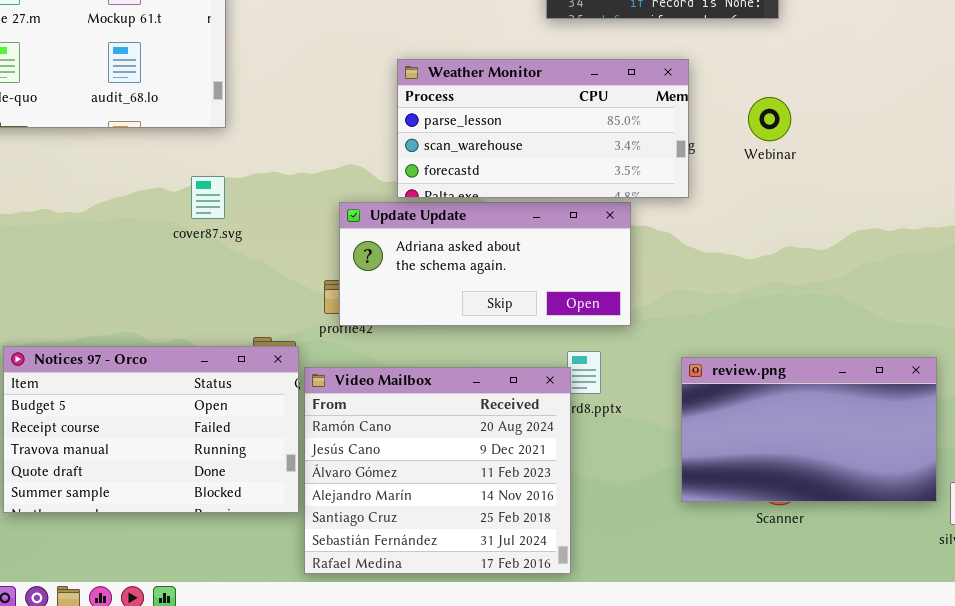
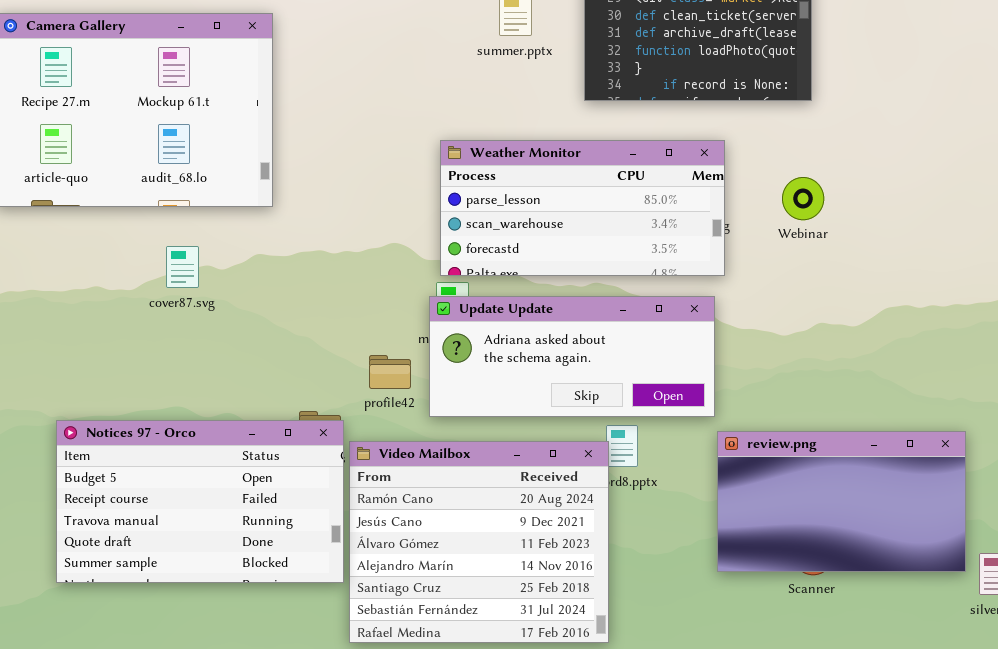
cover87.svg: [191,176,225,219] -> [166,246,199,288], moved
Update Update: [339,202,631,326] -> [429,296,715,417], moved

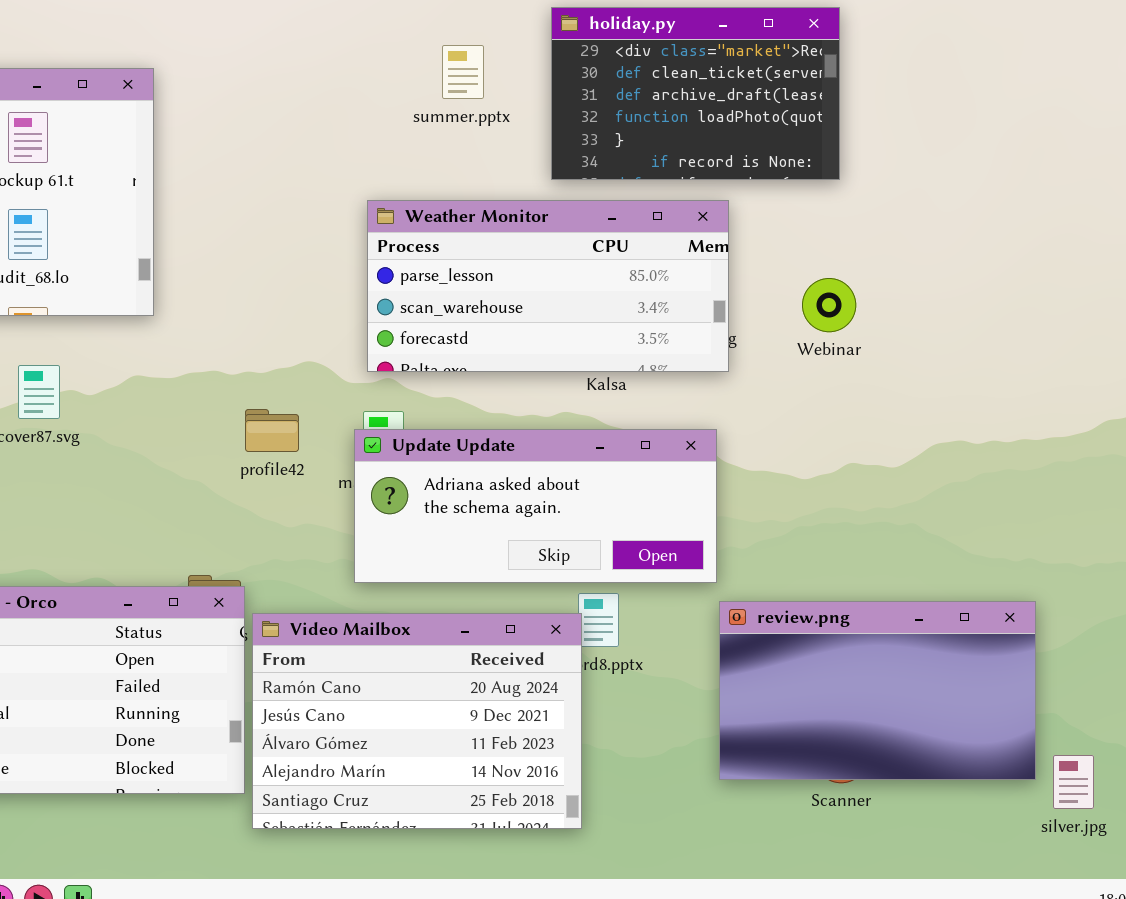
Weather Monitor: [440,140,725,276] -> [367,200,729,372], moved
profile42: [369,355,411,389] -> [245,409,299,452], moved
Video Mailbox: [349,441,609,643] -> [252,613,582,829], resized

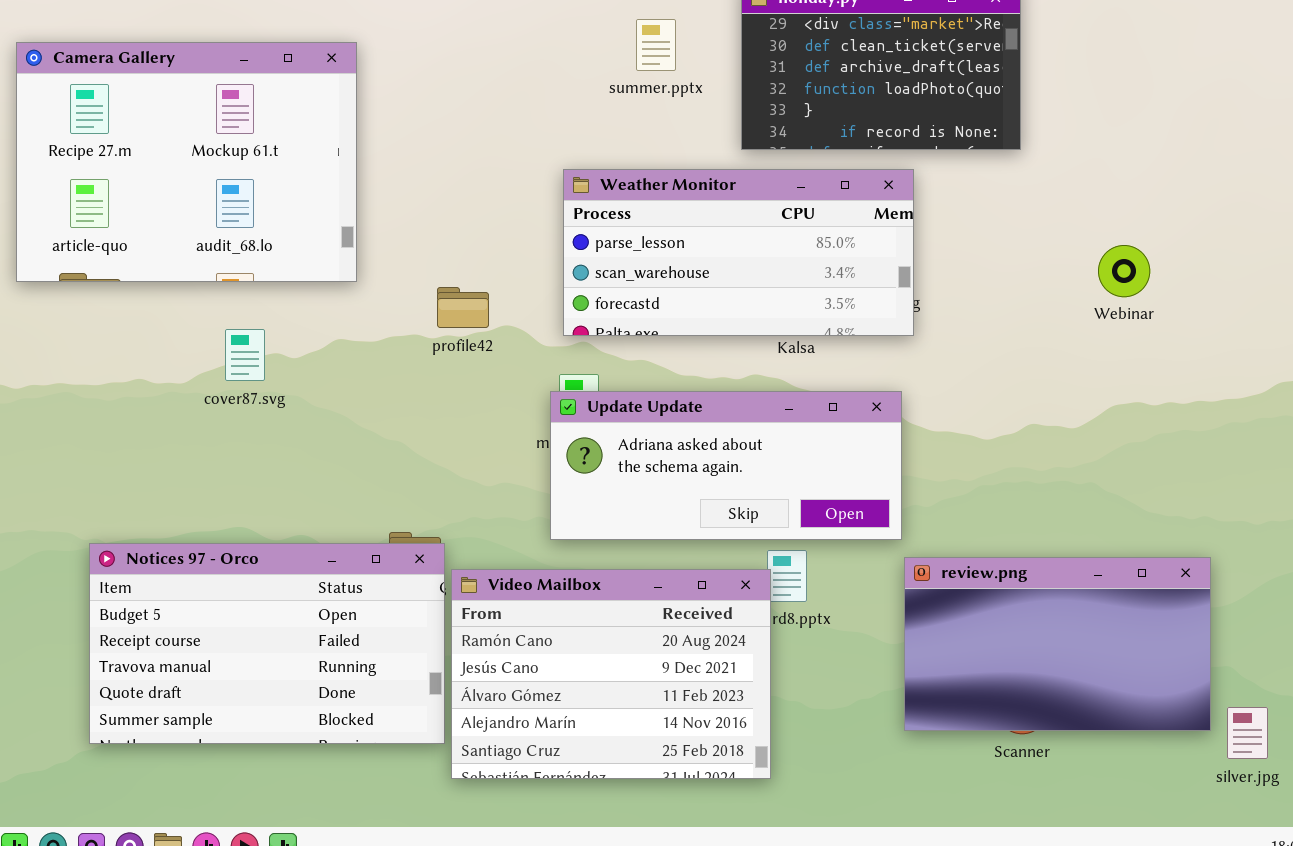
Webinar: [802,278,856,332] -> [1098,245,1150,297], moved
profile42: [245,409,299,452] -> [437,287,489,328], moved

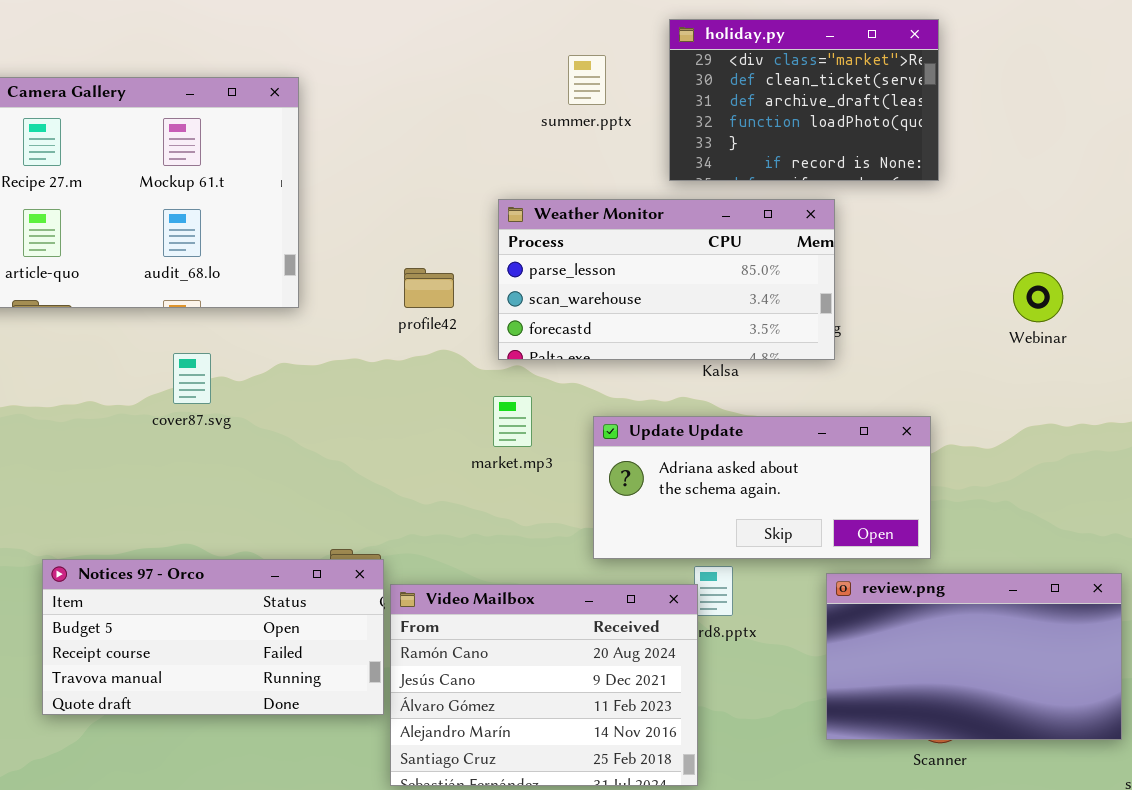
profile42: [437,287,489,328] -> [404,268,454,308], moved
Update Update: [550,391,902,540] -> [593,416,931,559], moved
Notices 97 - Orco: [89,543,445,744] -> [42,559,384,715], resized

